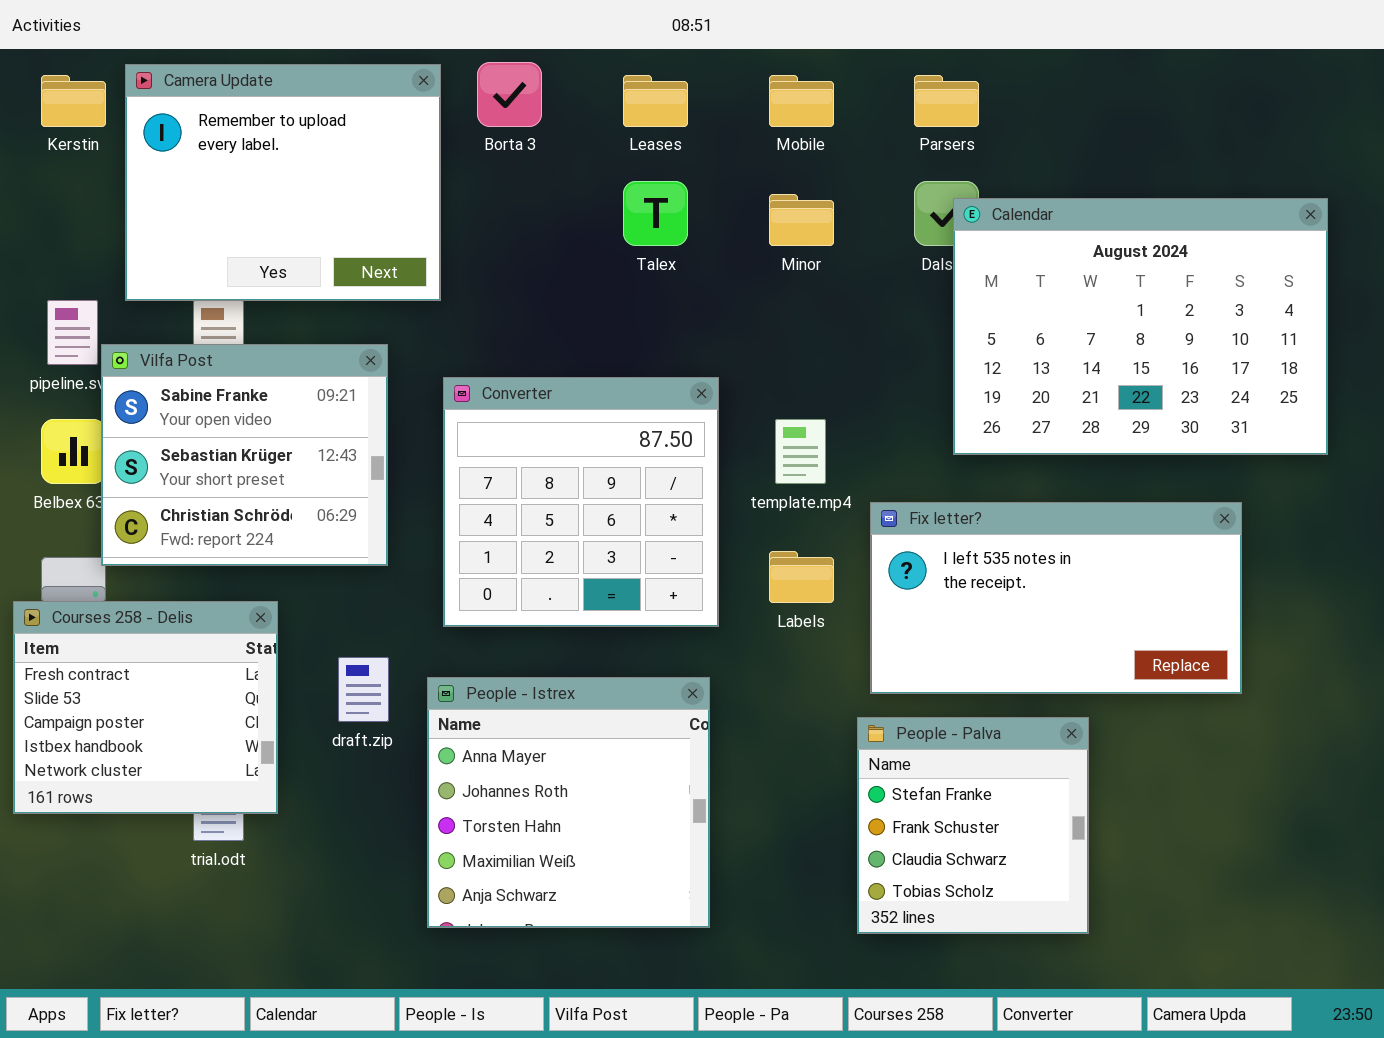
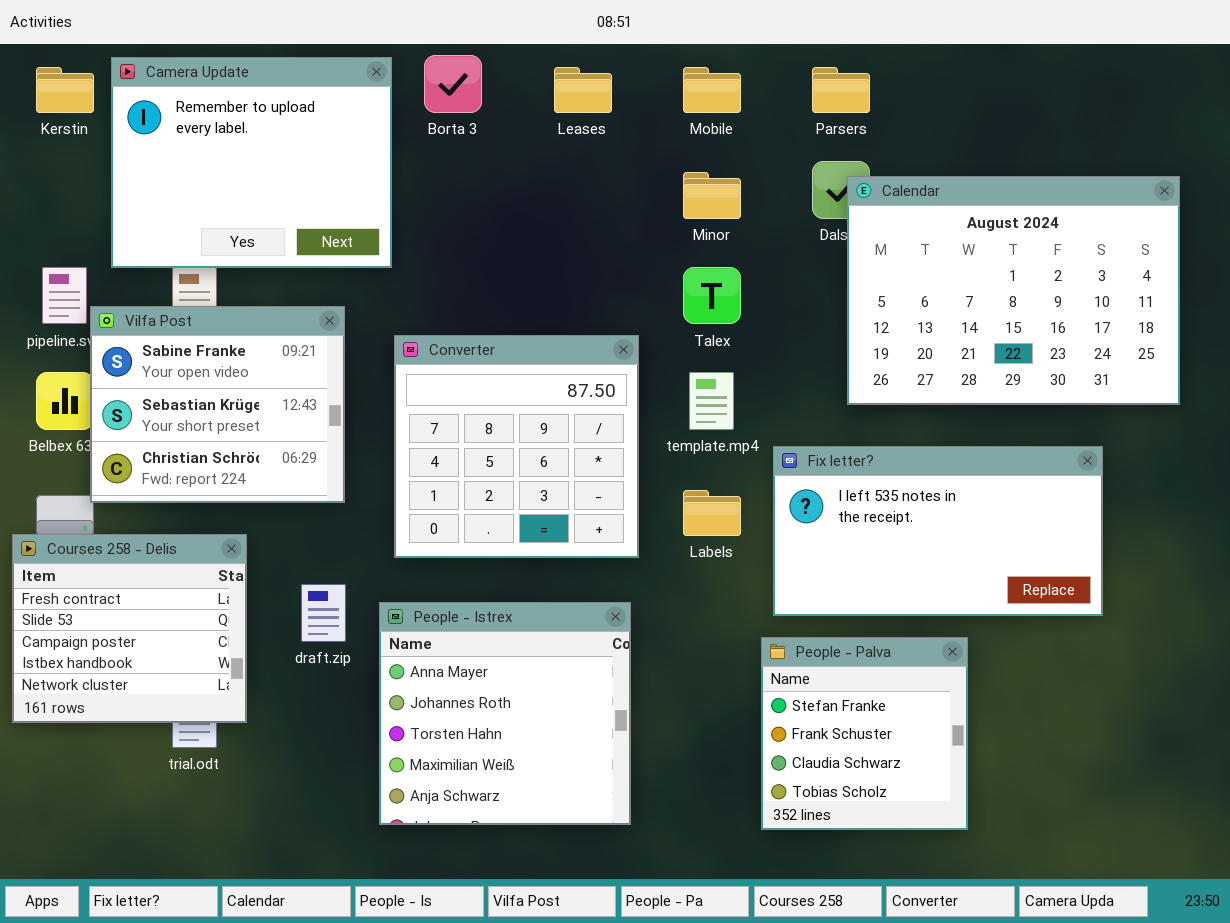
Talex: [623,181,688,246] -> [683,267,741,324], moved

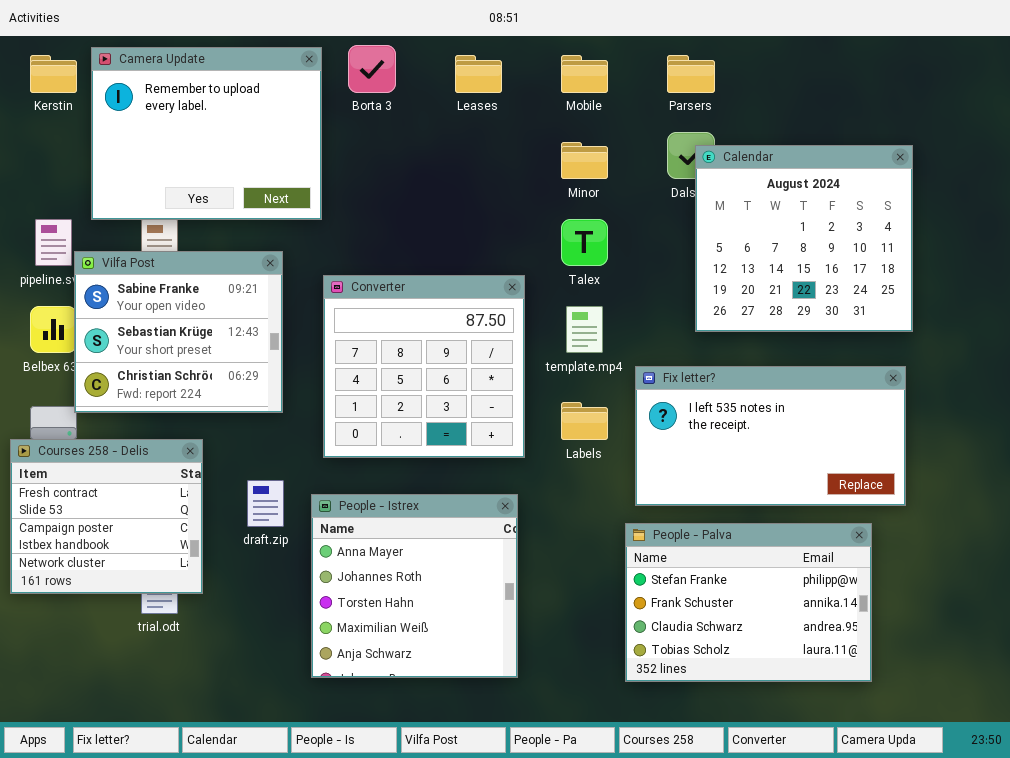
Calendar: [847,176,1180,405] -> [695,145,913,332], resized
People - Palva: [761,637,968,830] -> [625,523,872,682], resized

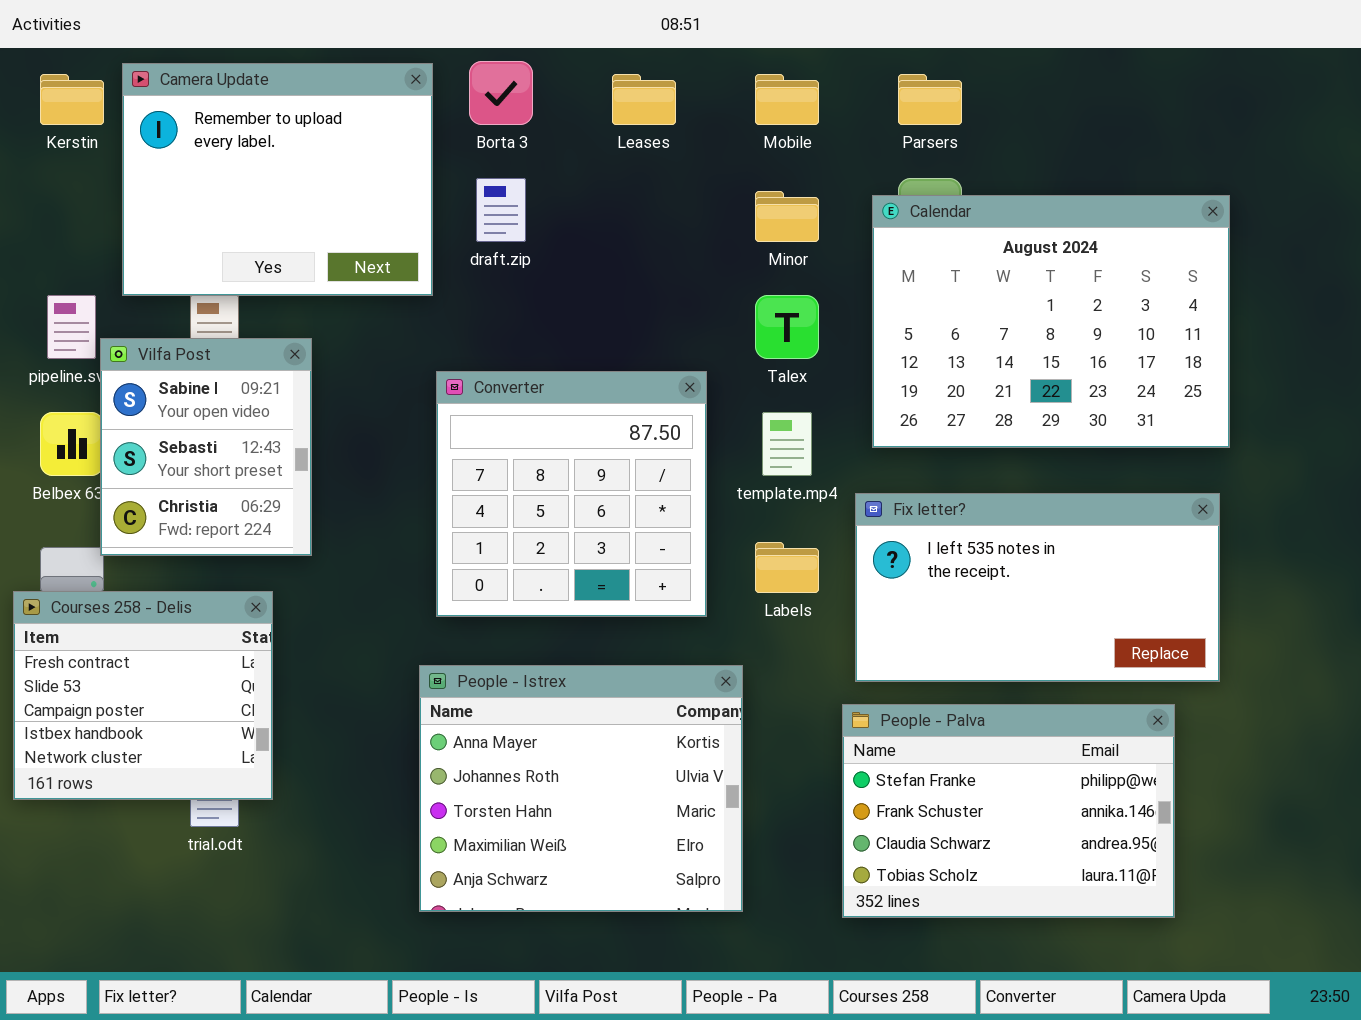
Calendar: [695,145,913,332] -> [872,195,1230,448], resized
Vilfa Post: [74,251,283,413] -> [100,338,312,556], resized
draft.zip: [247,480,284,527] -> [476,178,526,242], moved
People - Istrex: [311,494,518,678] -> [419,665,743,912], resized

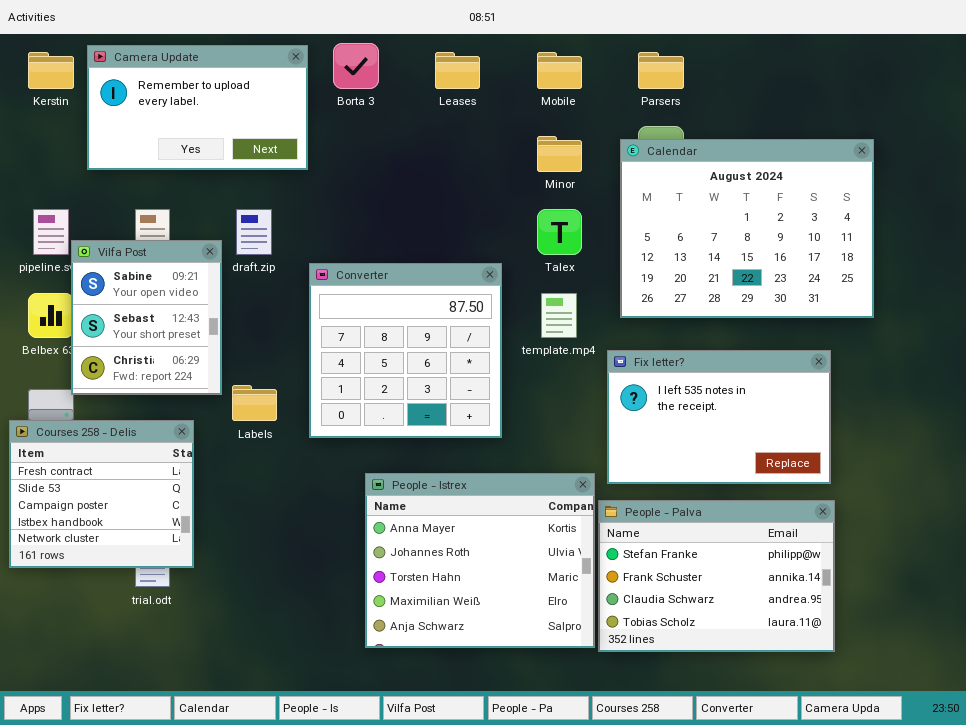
Camera Update: [122,63,433,296] -> [87,45,308,170], resized
draft.zip: [476,178,526,242] -> [236,209,272,255], moved
Fix letter?: [855,493,1220,682] -> [607,350,831,484], resized
Labels: [755,542,819,593] -> [232,385,277,421], moved
People - Istrex: [419,665,743,912] -> [365,473,595,648], moved

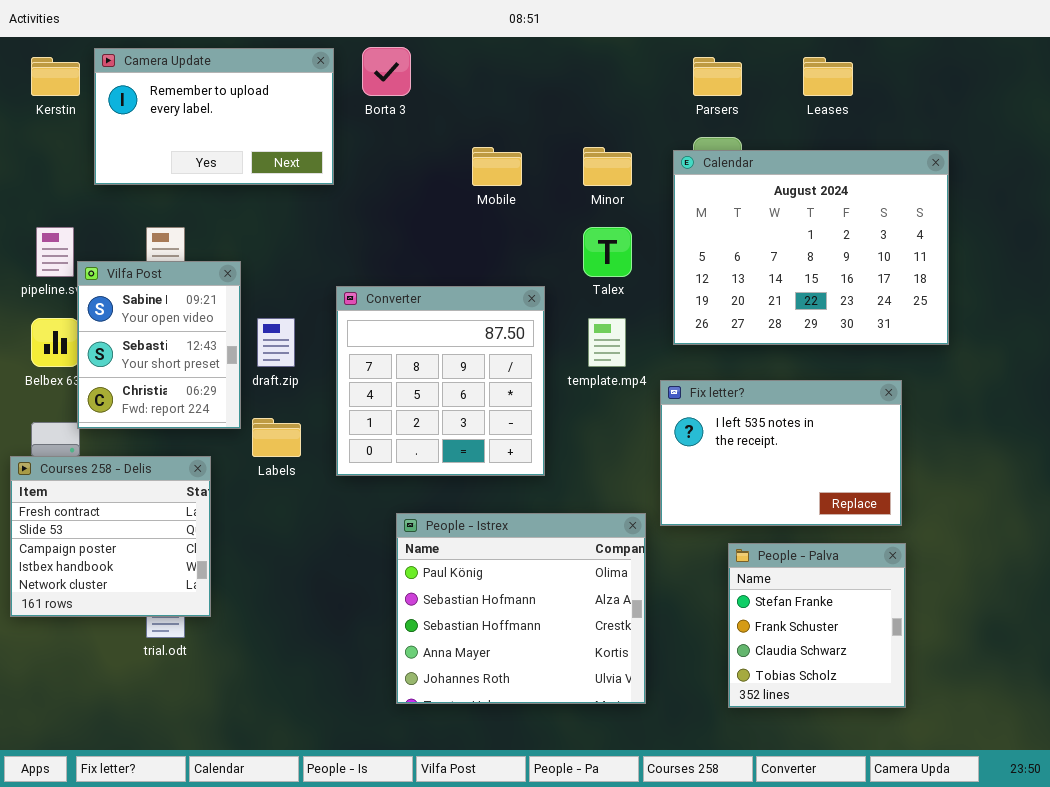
Leases: [435,52,480,89] -> [803,57,853,96], moved
Mobile: [537,52,582,89] -> [472,147,522,186], moved
draft.zip: [236,209,272,255] -> [257,318,295,367], moved
People - Istrex: [365,473,595,648] -> [396,513,646,704], scrolled up 3 rows
People - Palva: [598,500,835,652] -> [728,543,906,708], resized

